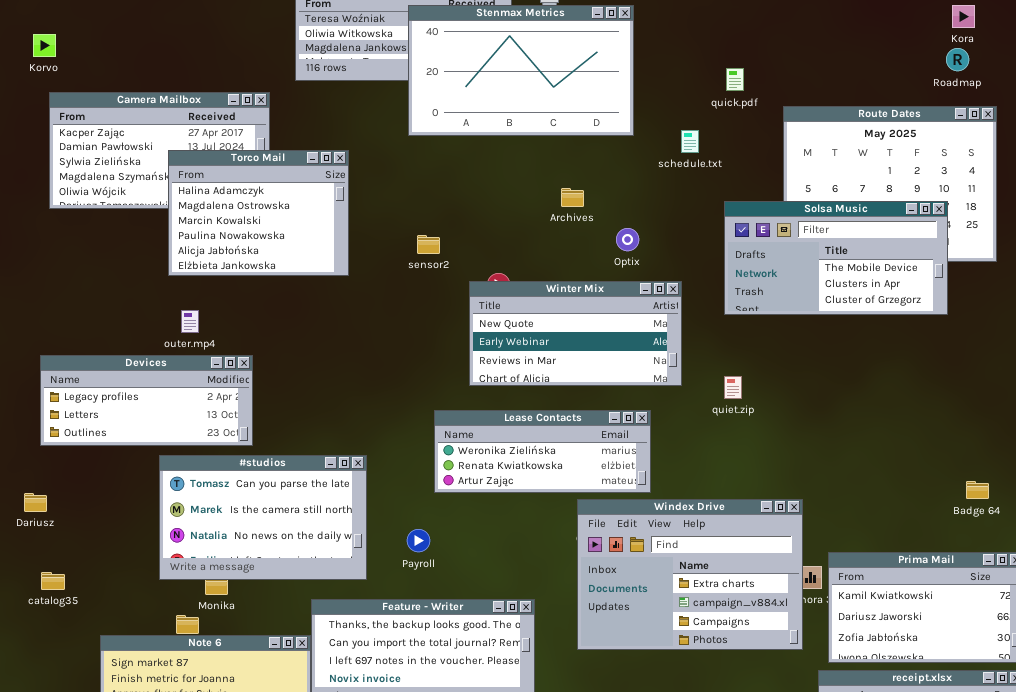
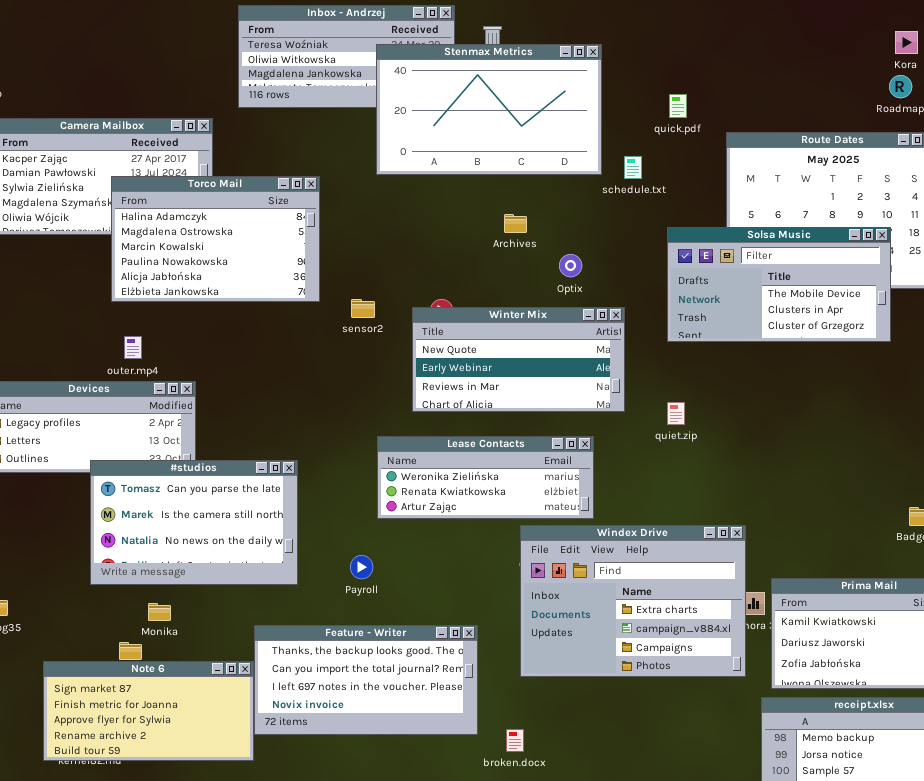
Stenmax Metrics: [408,5,634,136] -> [376,44,602,175], moved
Torco Mail: [168,150,349,276] -> [111,176,320,302], resized
sensor2: [417,235,440,254] -> [351,299,375,318], moved
#studios: [159,455,367,580] -> [90,460,298,585], moved

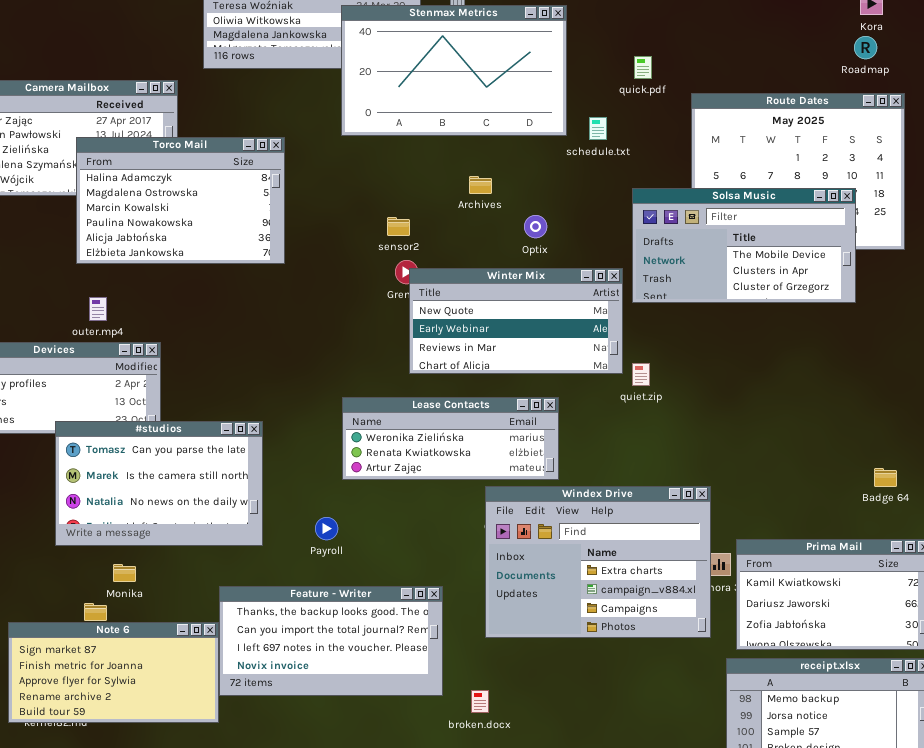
sensor2: [351,299,375,318] -> [387,217,410,236], moved
Winter Mix: [412,307,625,412] -> [409,268,623,374], moved

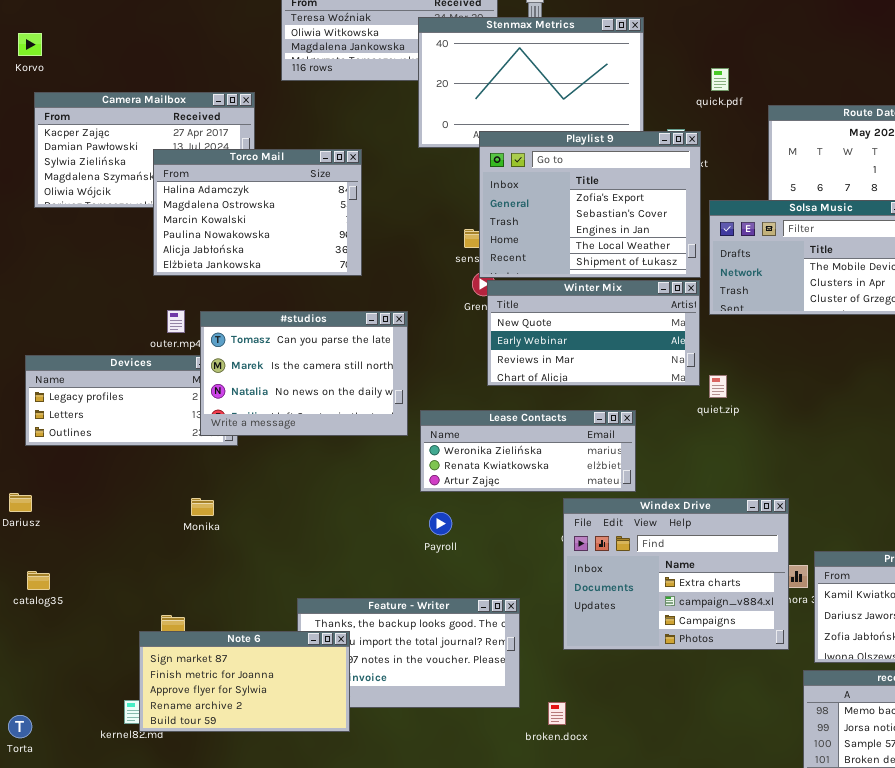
Playlist 9: none -> [479,131,701,278], opened
#studios: [55,421,263,546] -> [200,311,408,436], moved
Payroll: [315,517,338,540] -> [429,512,452,535], moved
Monika: [113,564,136,582] -> [191,498,214,516], moved
Note 6: [8,622,219,723] -> [139,631,350,732], moved

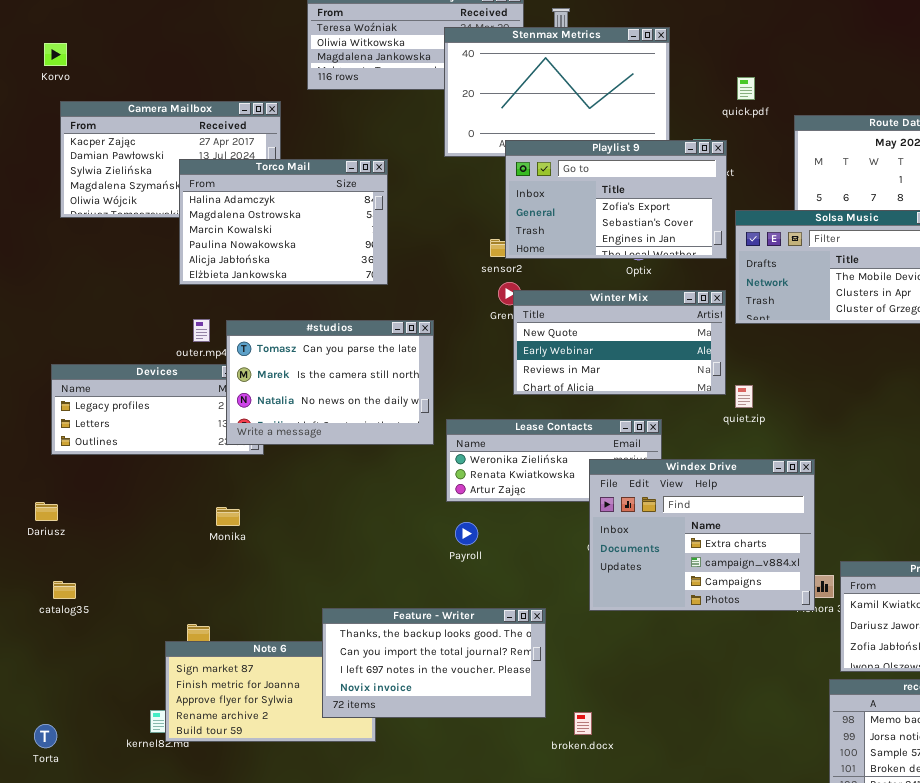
Playlist 9: [479,131,701,278] -> [505,140,727,259], resized
Windex Drive: [563,498,789,650] -> [589,459,815,611], moved
Feature - Writer: [297,598,520,708] -> [322,608,546,718], raised

